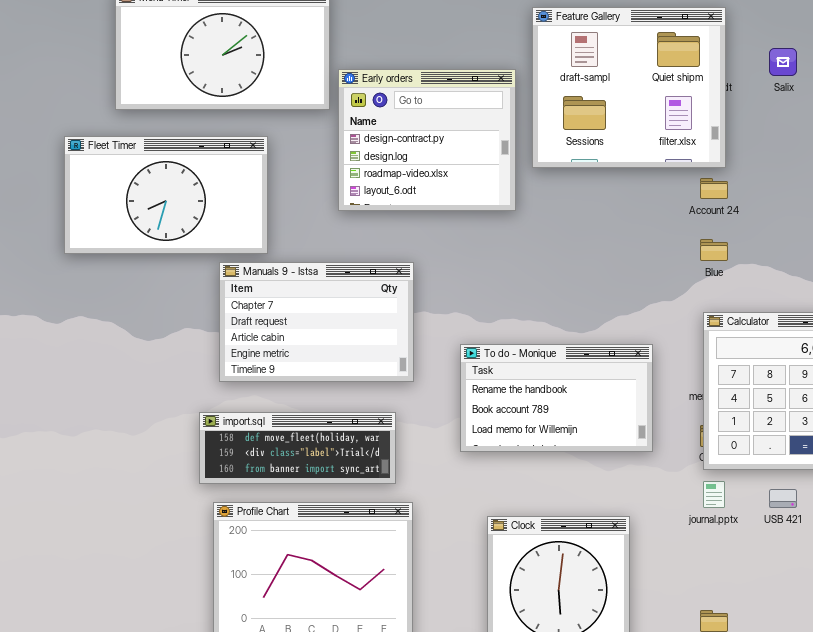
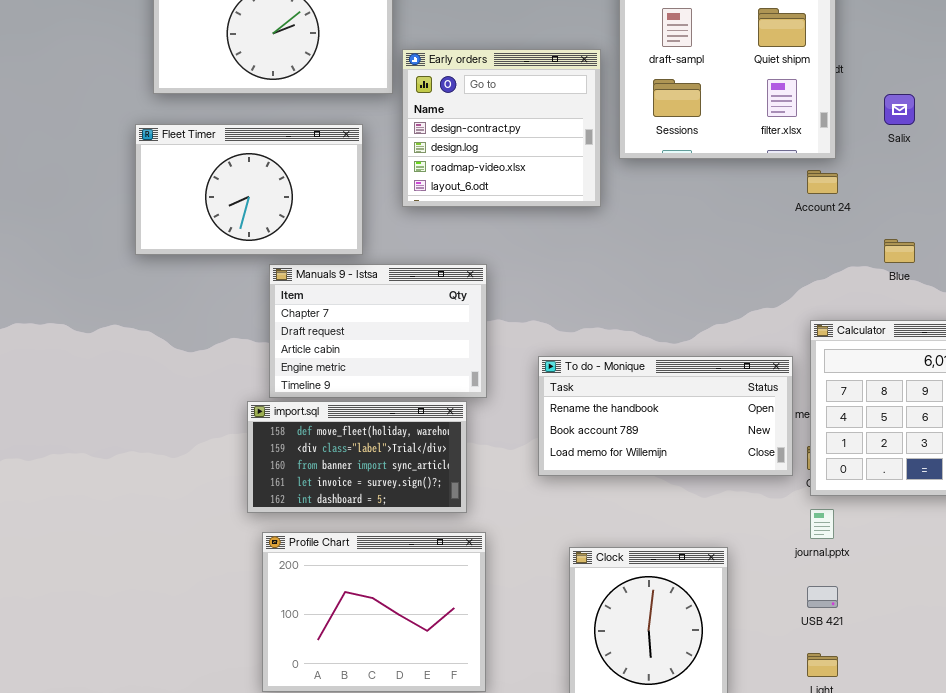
Salix: [769,48,797,76] -> [884,94,915,125], moved
Fleet Timer: [64,136,268,254] -> [135,124,363,255], moved
Blue: [700,239,728,261] -> [884,239,915,263], moved
To do - Monique: [460,344,653,452] -> [538,356,793,476], resized
import.sql: [199,412,396,484] -> [247,401,467,513], resized
USB 421: [769,489,797,508] -> [807,586,838,608], moved

